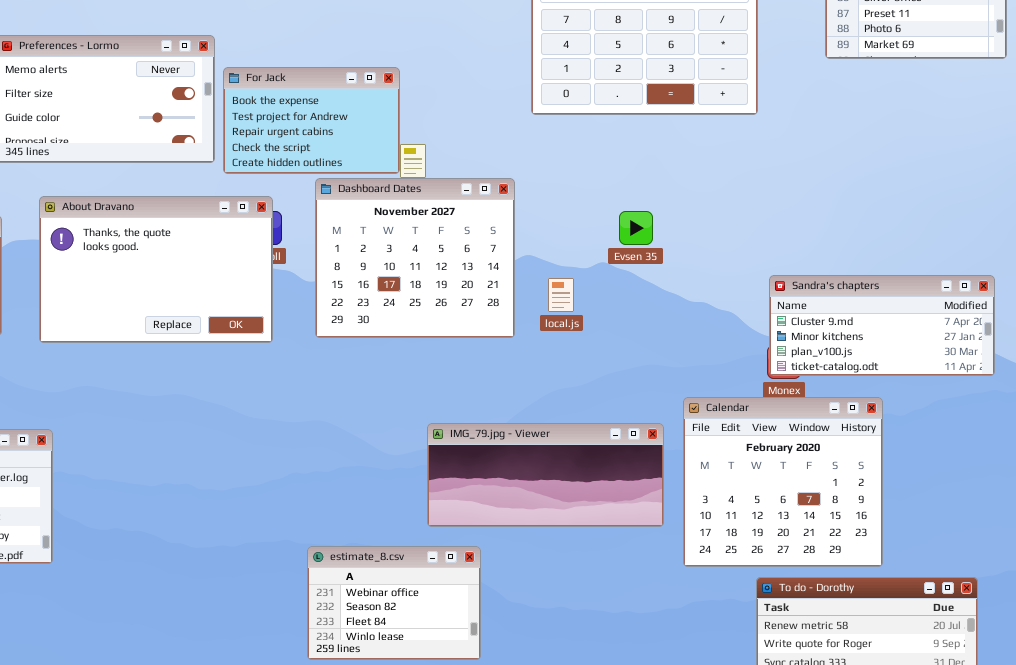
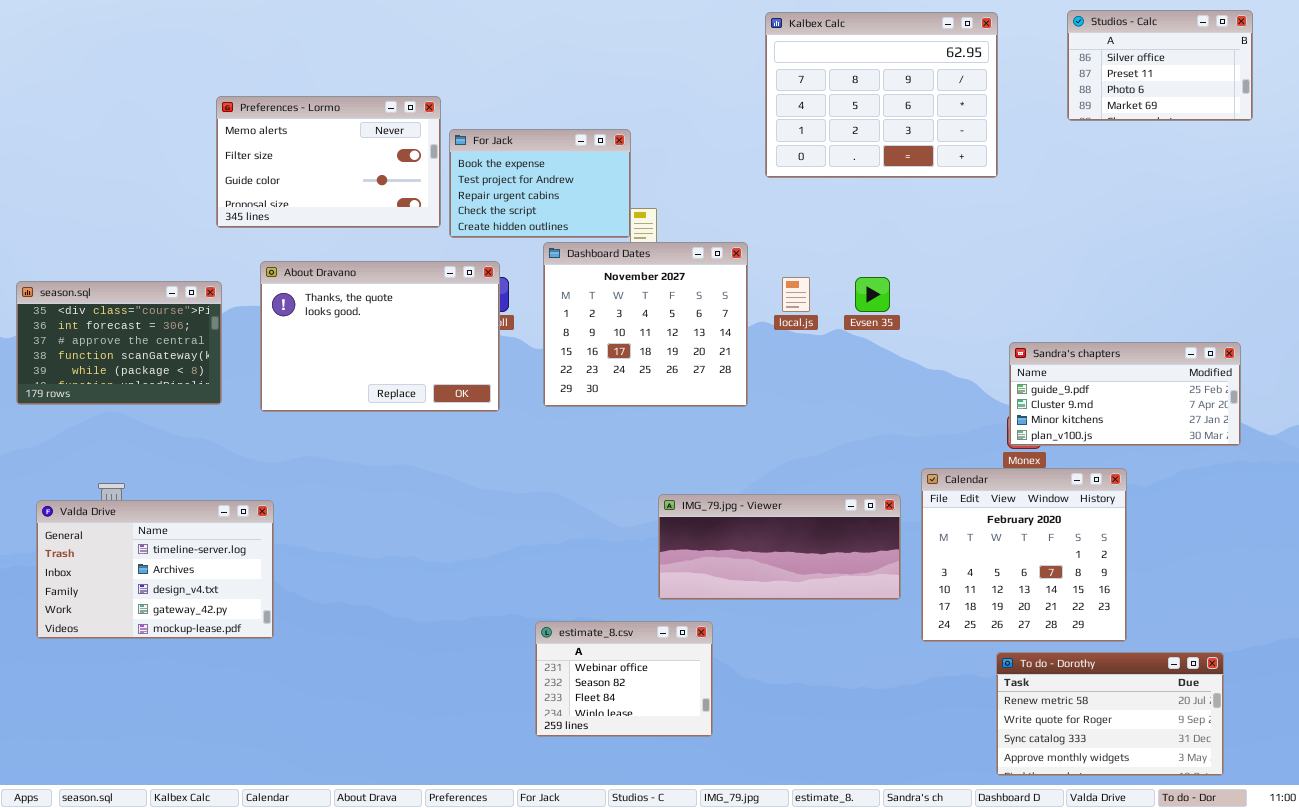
Sandra's chapters: [769,275,995,376] -> [1009,342,1241,446], scrolled up 1 row
local.js: [548,278,574,312] -> [782,277,810,312], moved

